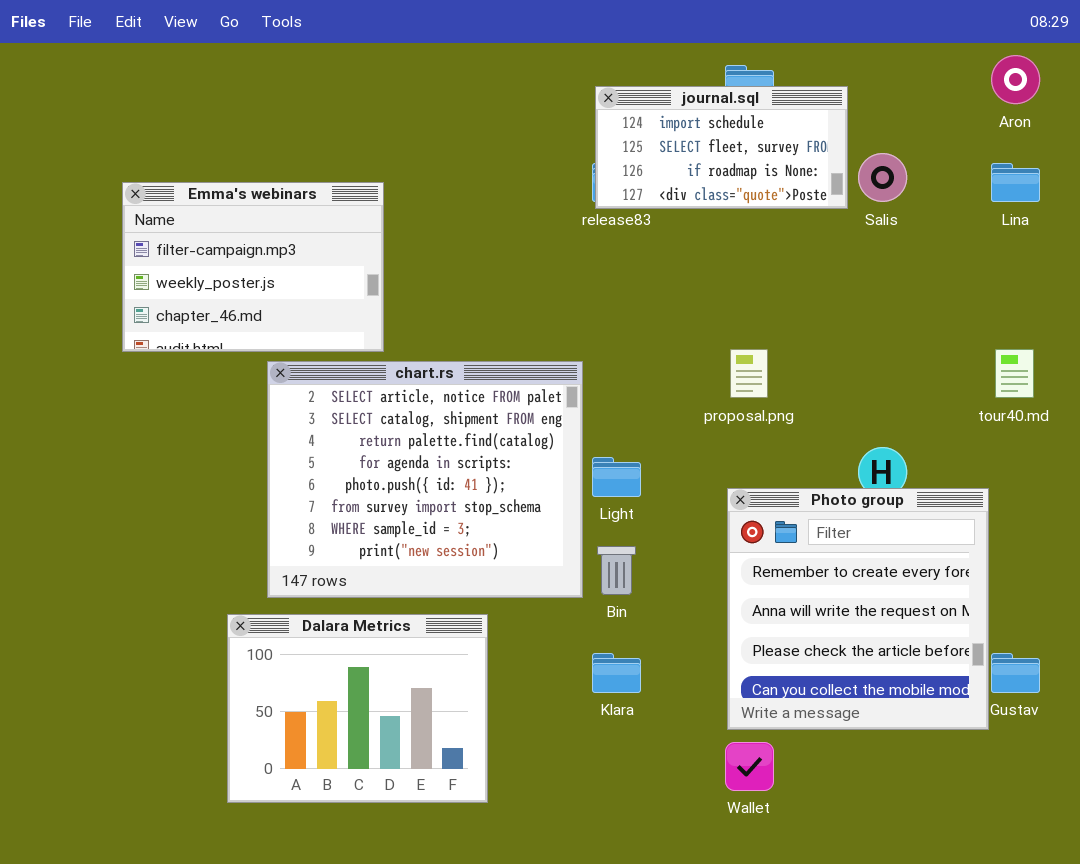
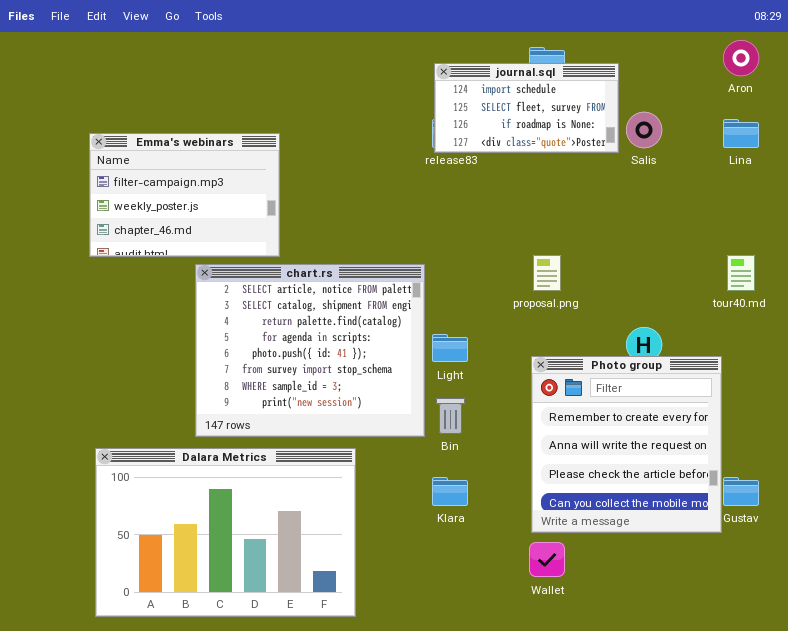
Dalara Metrics: [227,614,488,803] -> [95,448,356,617], resized

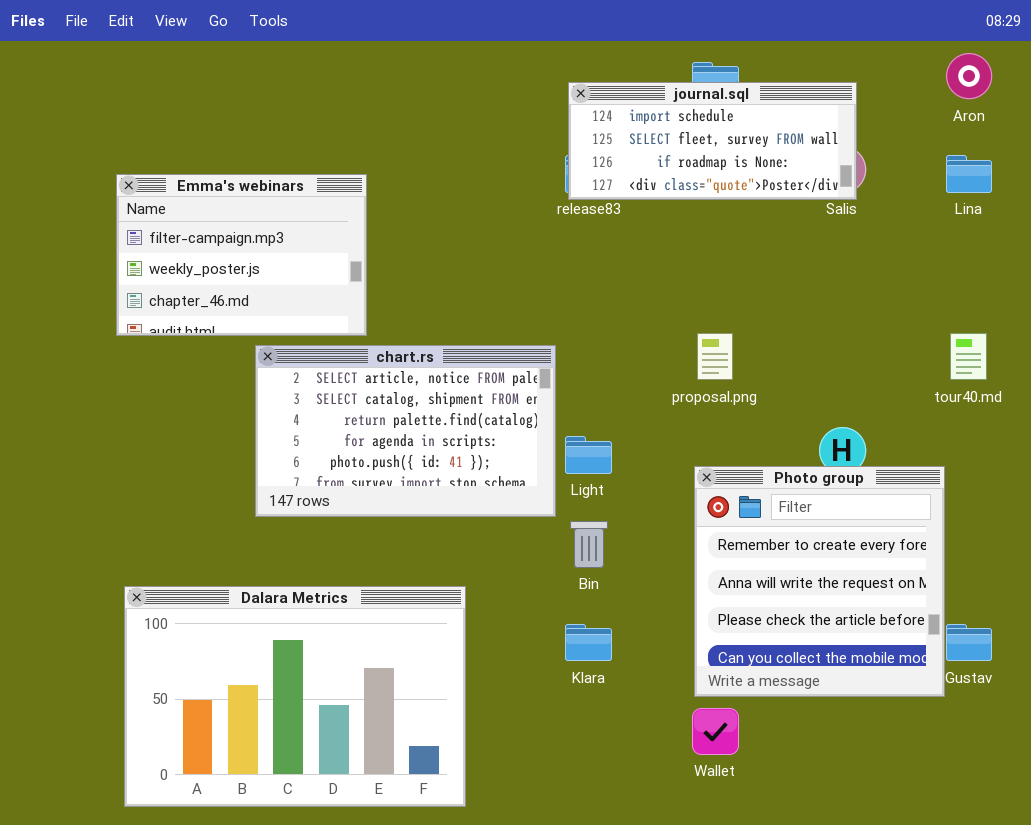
journal.sql: [434,63,619,153] -> [568,82,857,200], resized
chart.rs: [195,264,425,437] -> [255,345,556,517], resized

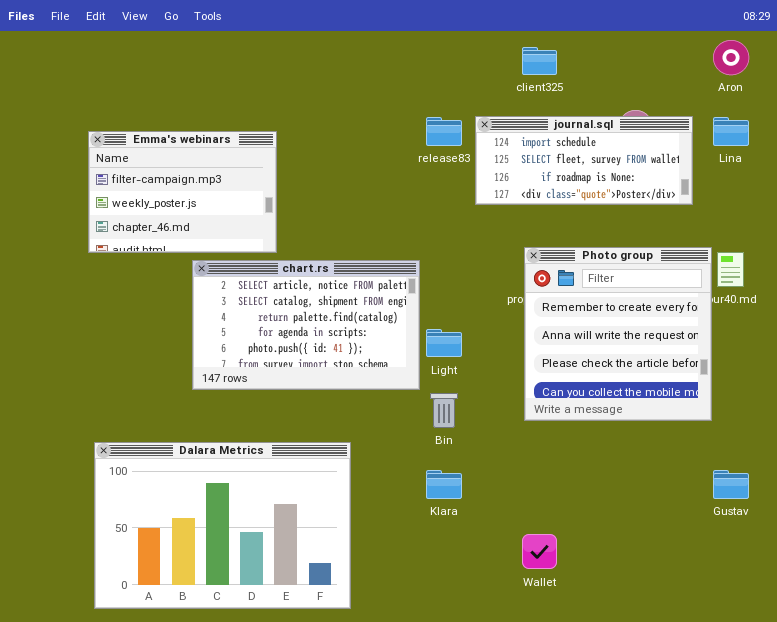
journal.sql: [568,82,857,200] -> [475,116,693,205], moved
Photo group: [694,466,945,697] -> [524,247,712,421], moved

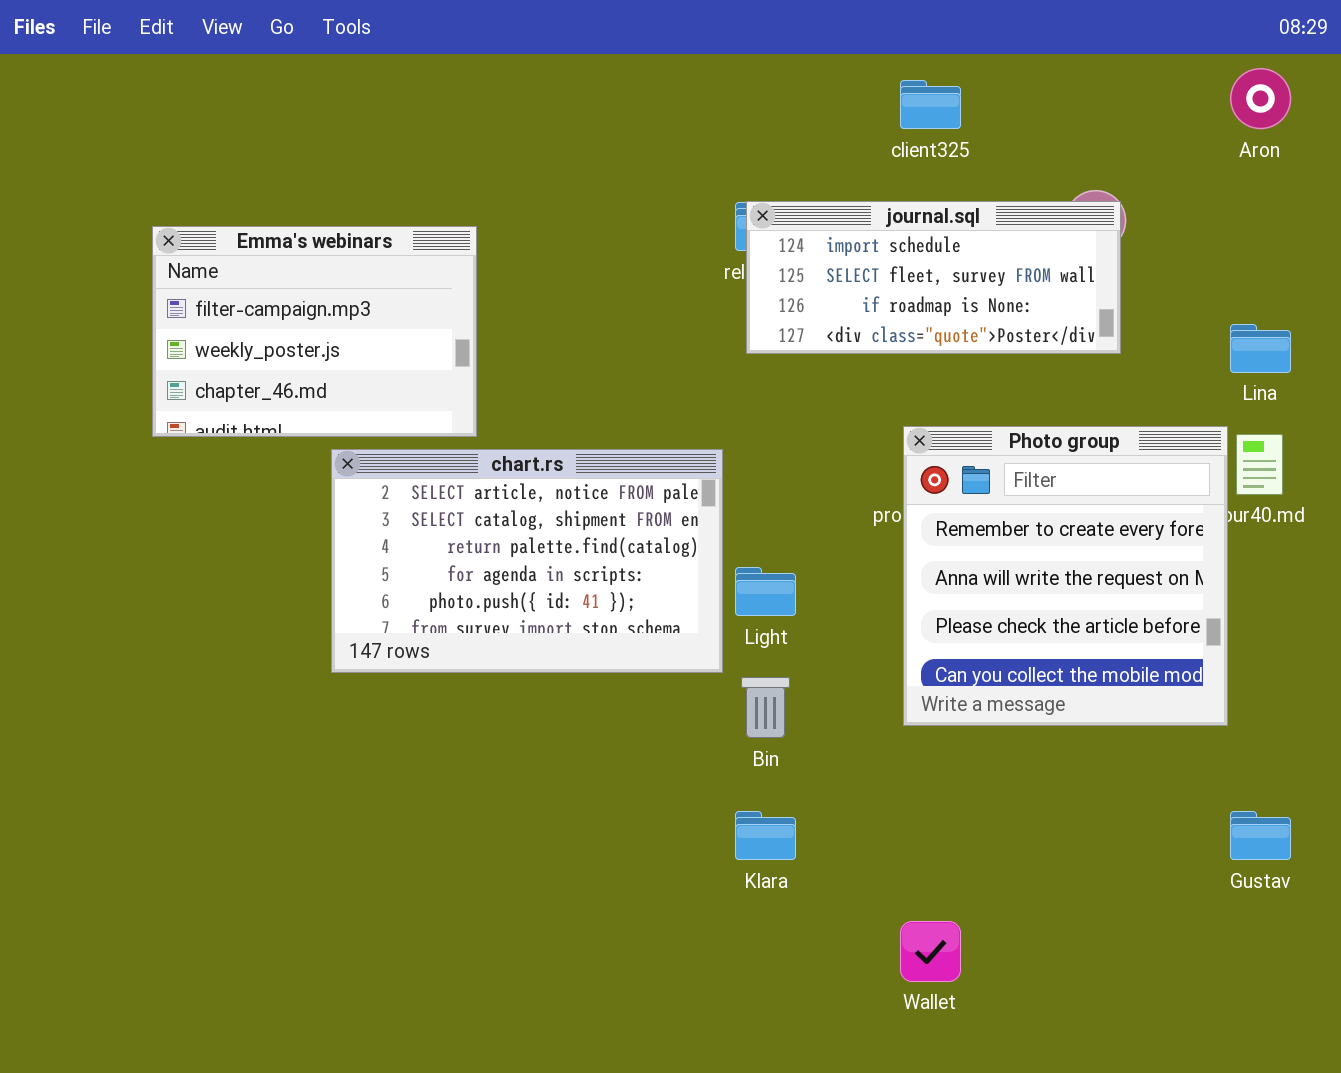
journal.sql: [475,116,693,205] -> [746,201,1121,354], moved
Lina: [713,117,749,146] -> [1230,324,1291,373], moved
Dalara Metrics: [94,442,351,609] -> none, closed

